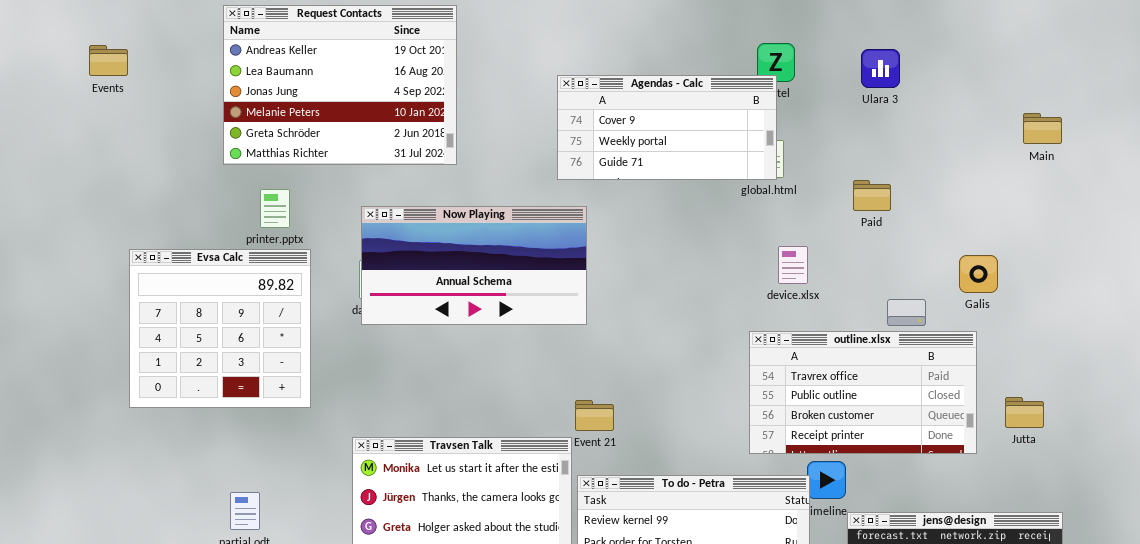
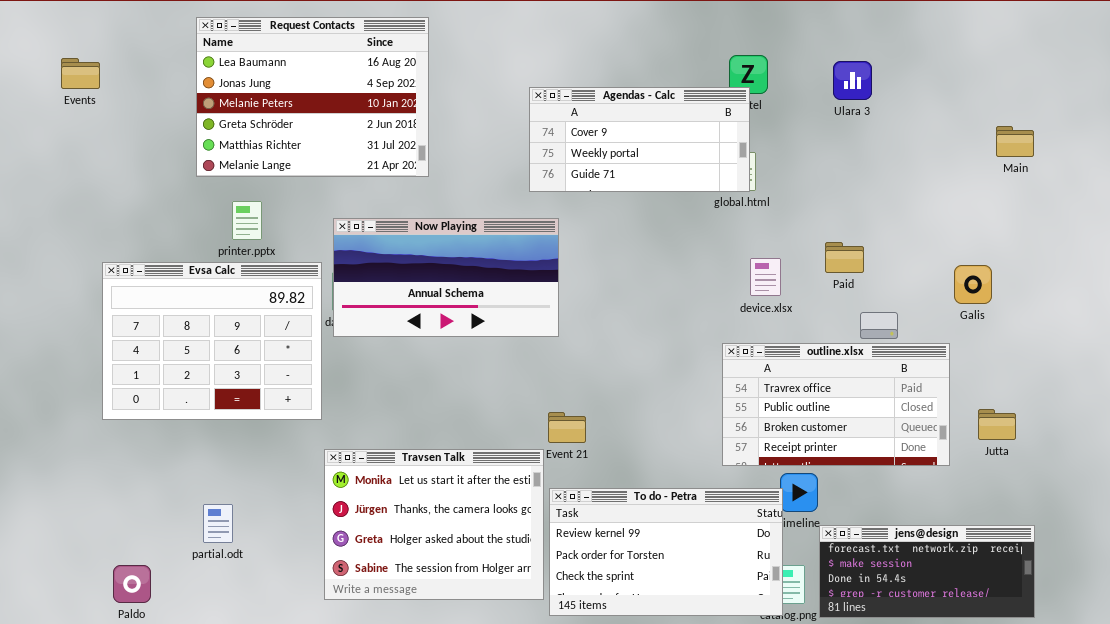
Request Contacts: [223,5,457,165] -> [196,17,429,177], scrolled down 1 row
Paid: [853,180,891,211] -> [825,242,864,273], moved
Evsa Calc: [129,249,311,408] -> [102,262,322,420], resized
Galis: [959,255,998,293] -> [954,265,992,304], moved

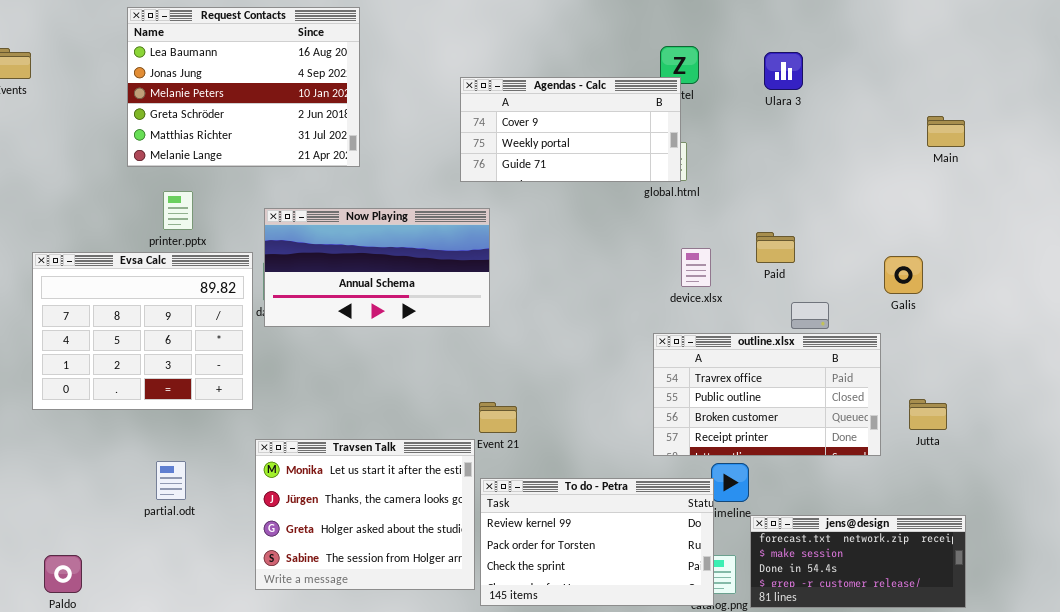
partial.odt: [203,504,233,543] -> [156,461,186,500], moved

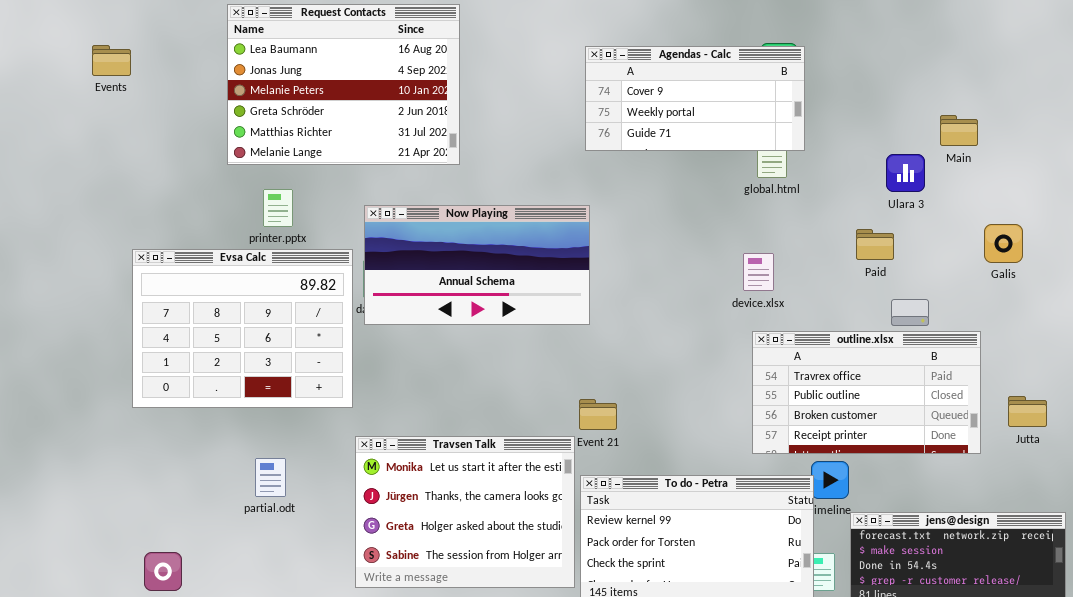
Ulara 3: [764,52,803,90] -> [886,154,925,192], moved
Agendas - Calc: [460,77,681,182] -> [585,46,805,151], moved
Main: [927,116,965,147] -> [940,115,978,146], moved
device.xlsx: [681,248,711,287] -> [743,253,774,291], moved
Galis: [884,256,923,294] -> [984,224,1023,263], moved

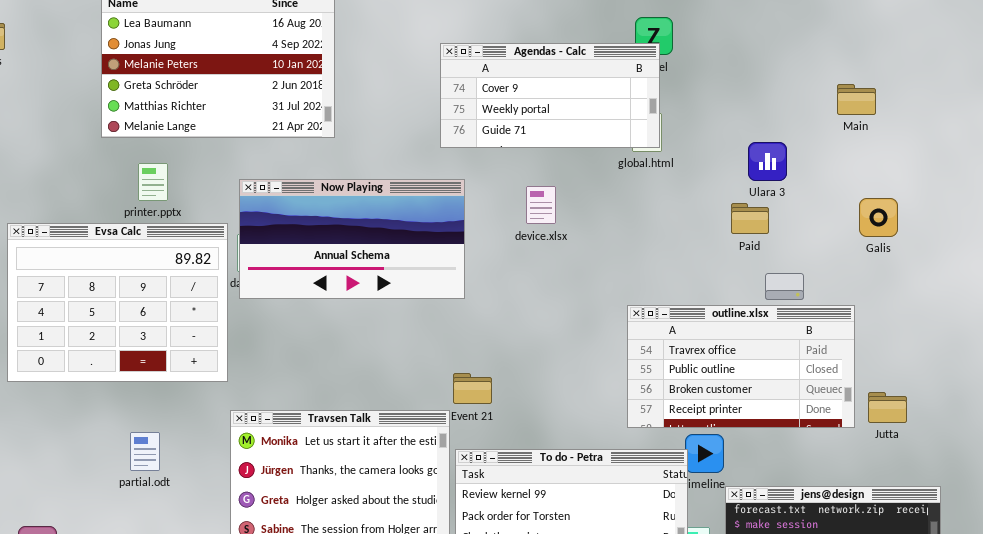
Agendas - Calc: [585,46,805,151] -> [440,43,660,148], moved
Main: [940,115,978,146] -> [837,84,876,115], moved
Ulara 3: [886,154,925,192] -> [748,142,787,181], moved
device.xlsx: [743,253,774,291] -> [526,186,556,224], moved
Jutta: [1008,396,1047,427] -> [868,392,907,423], moved

